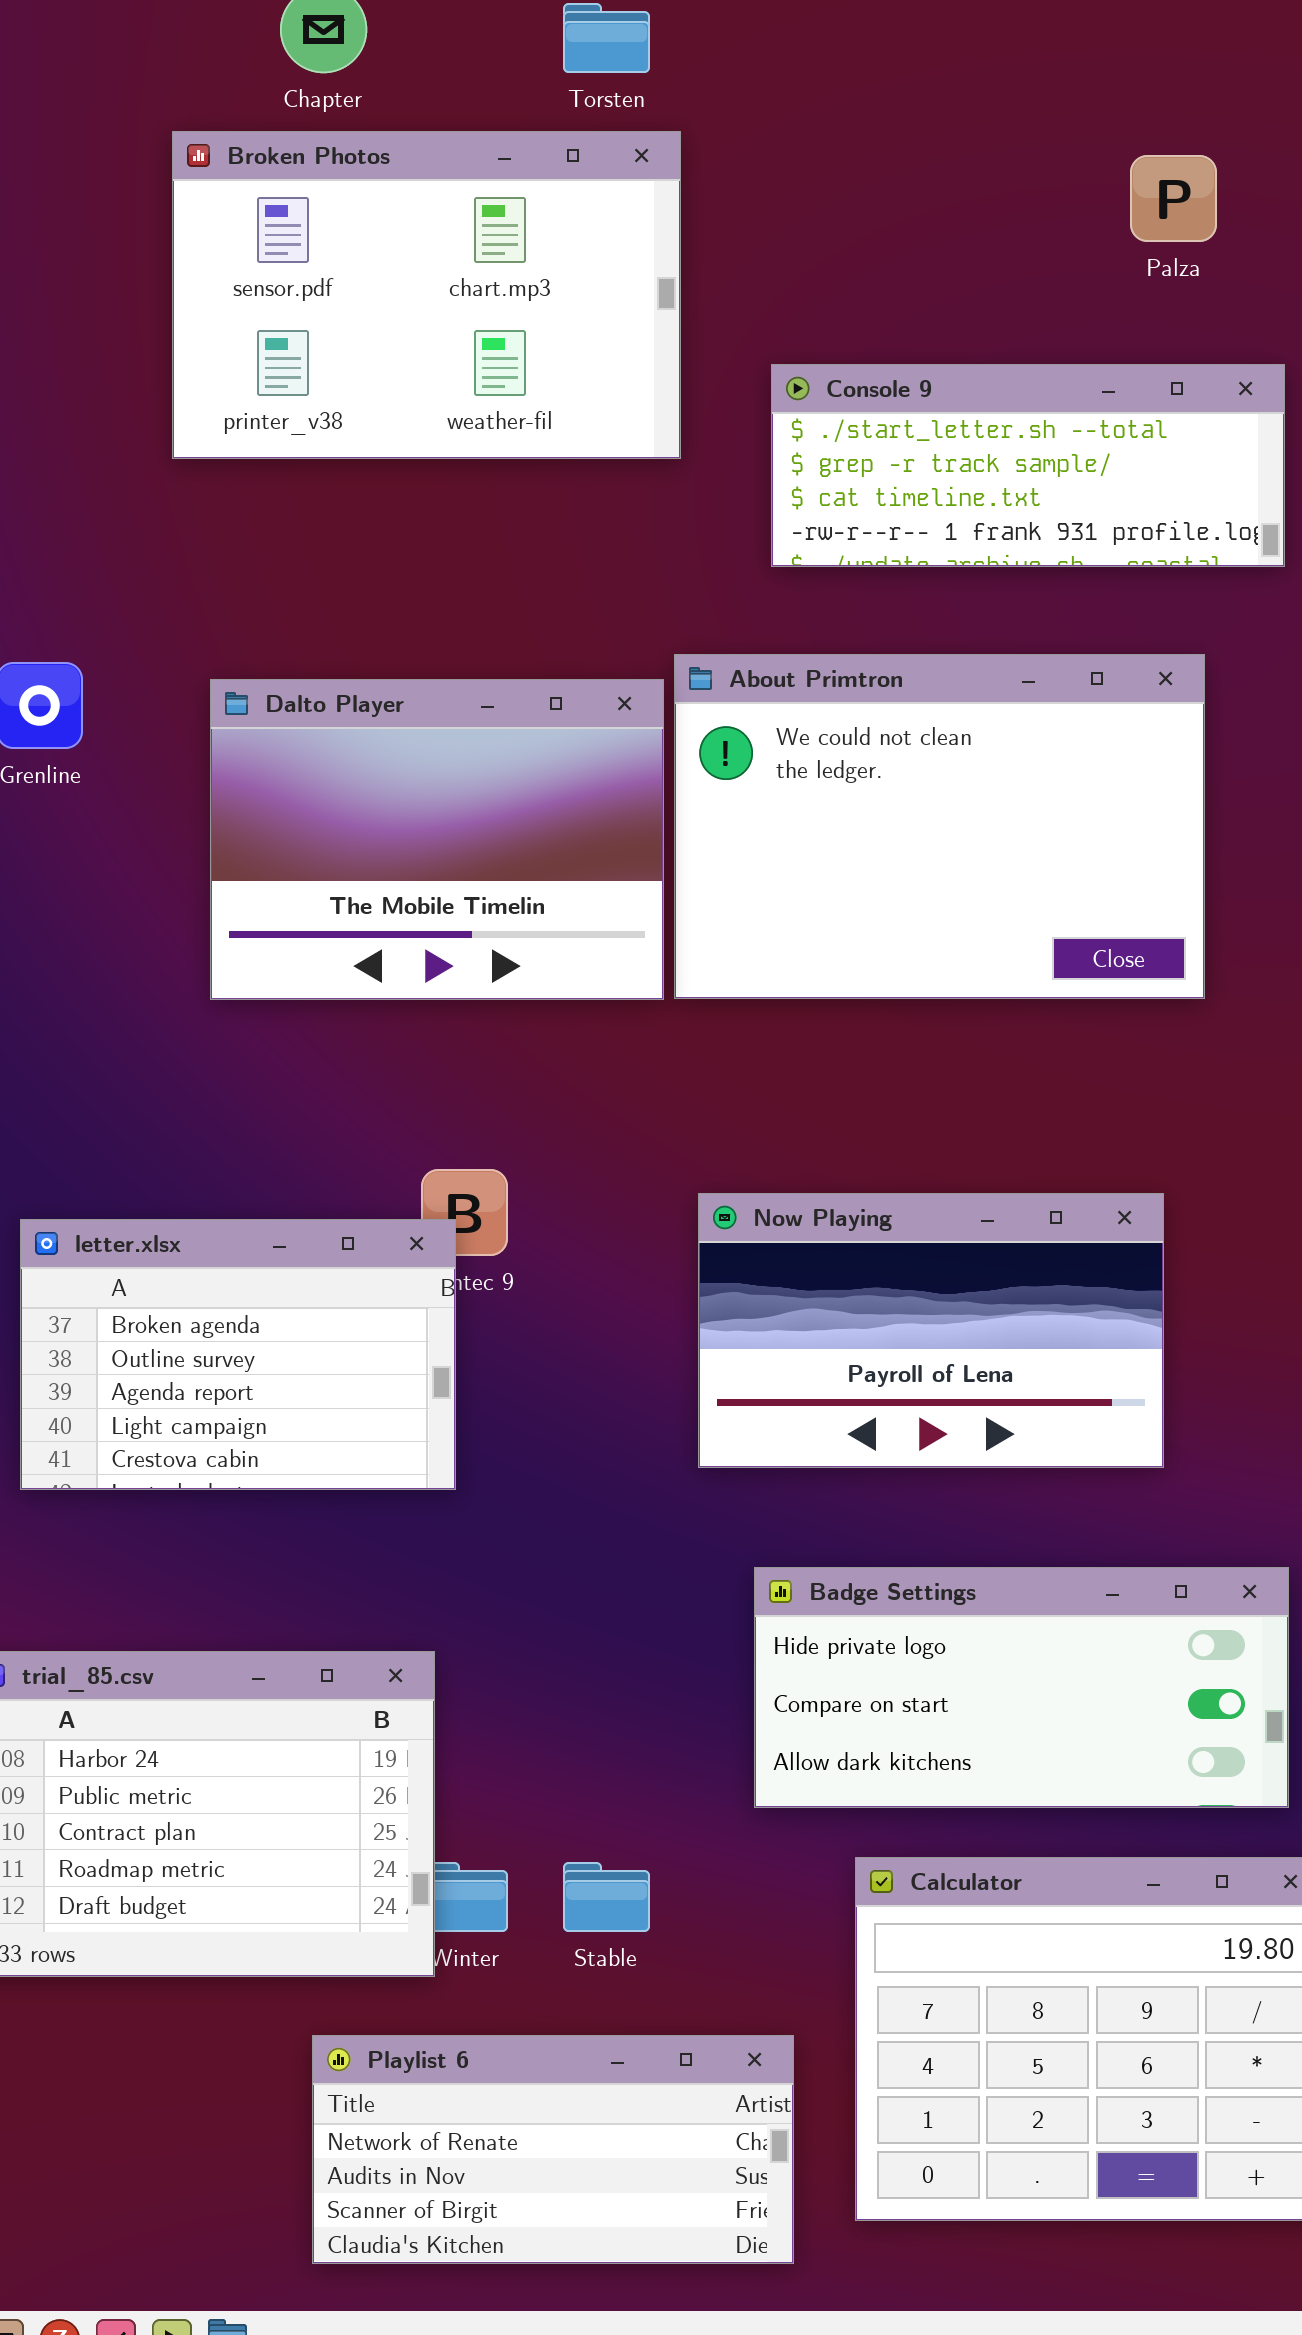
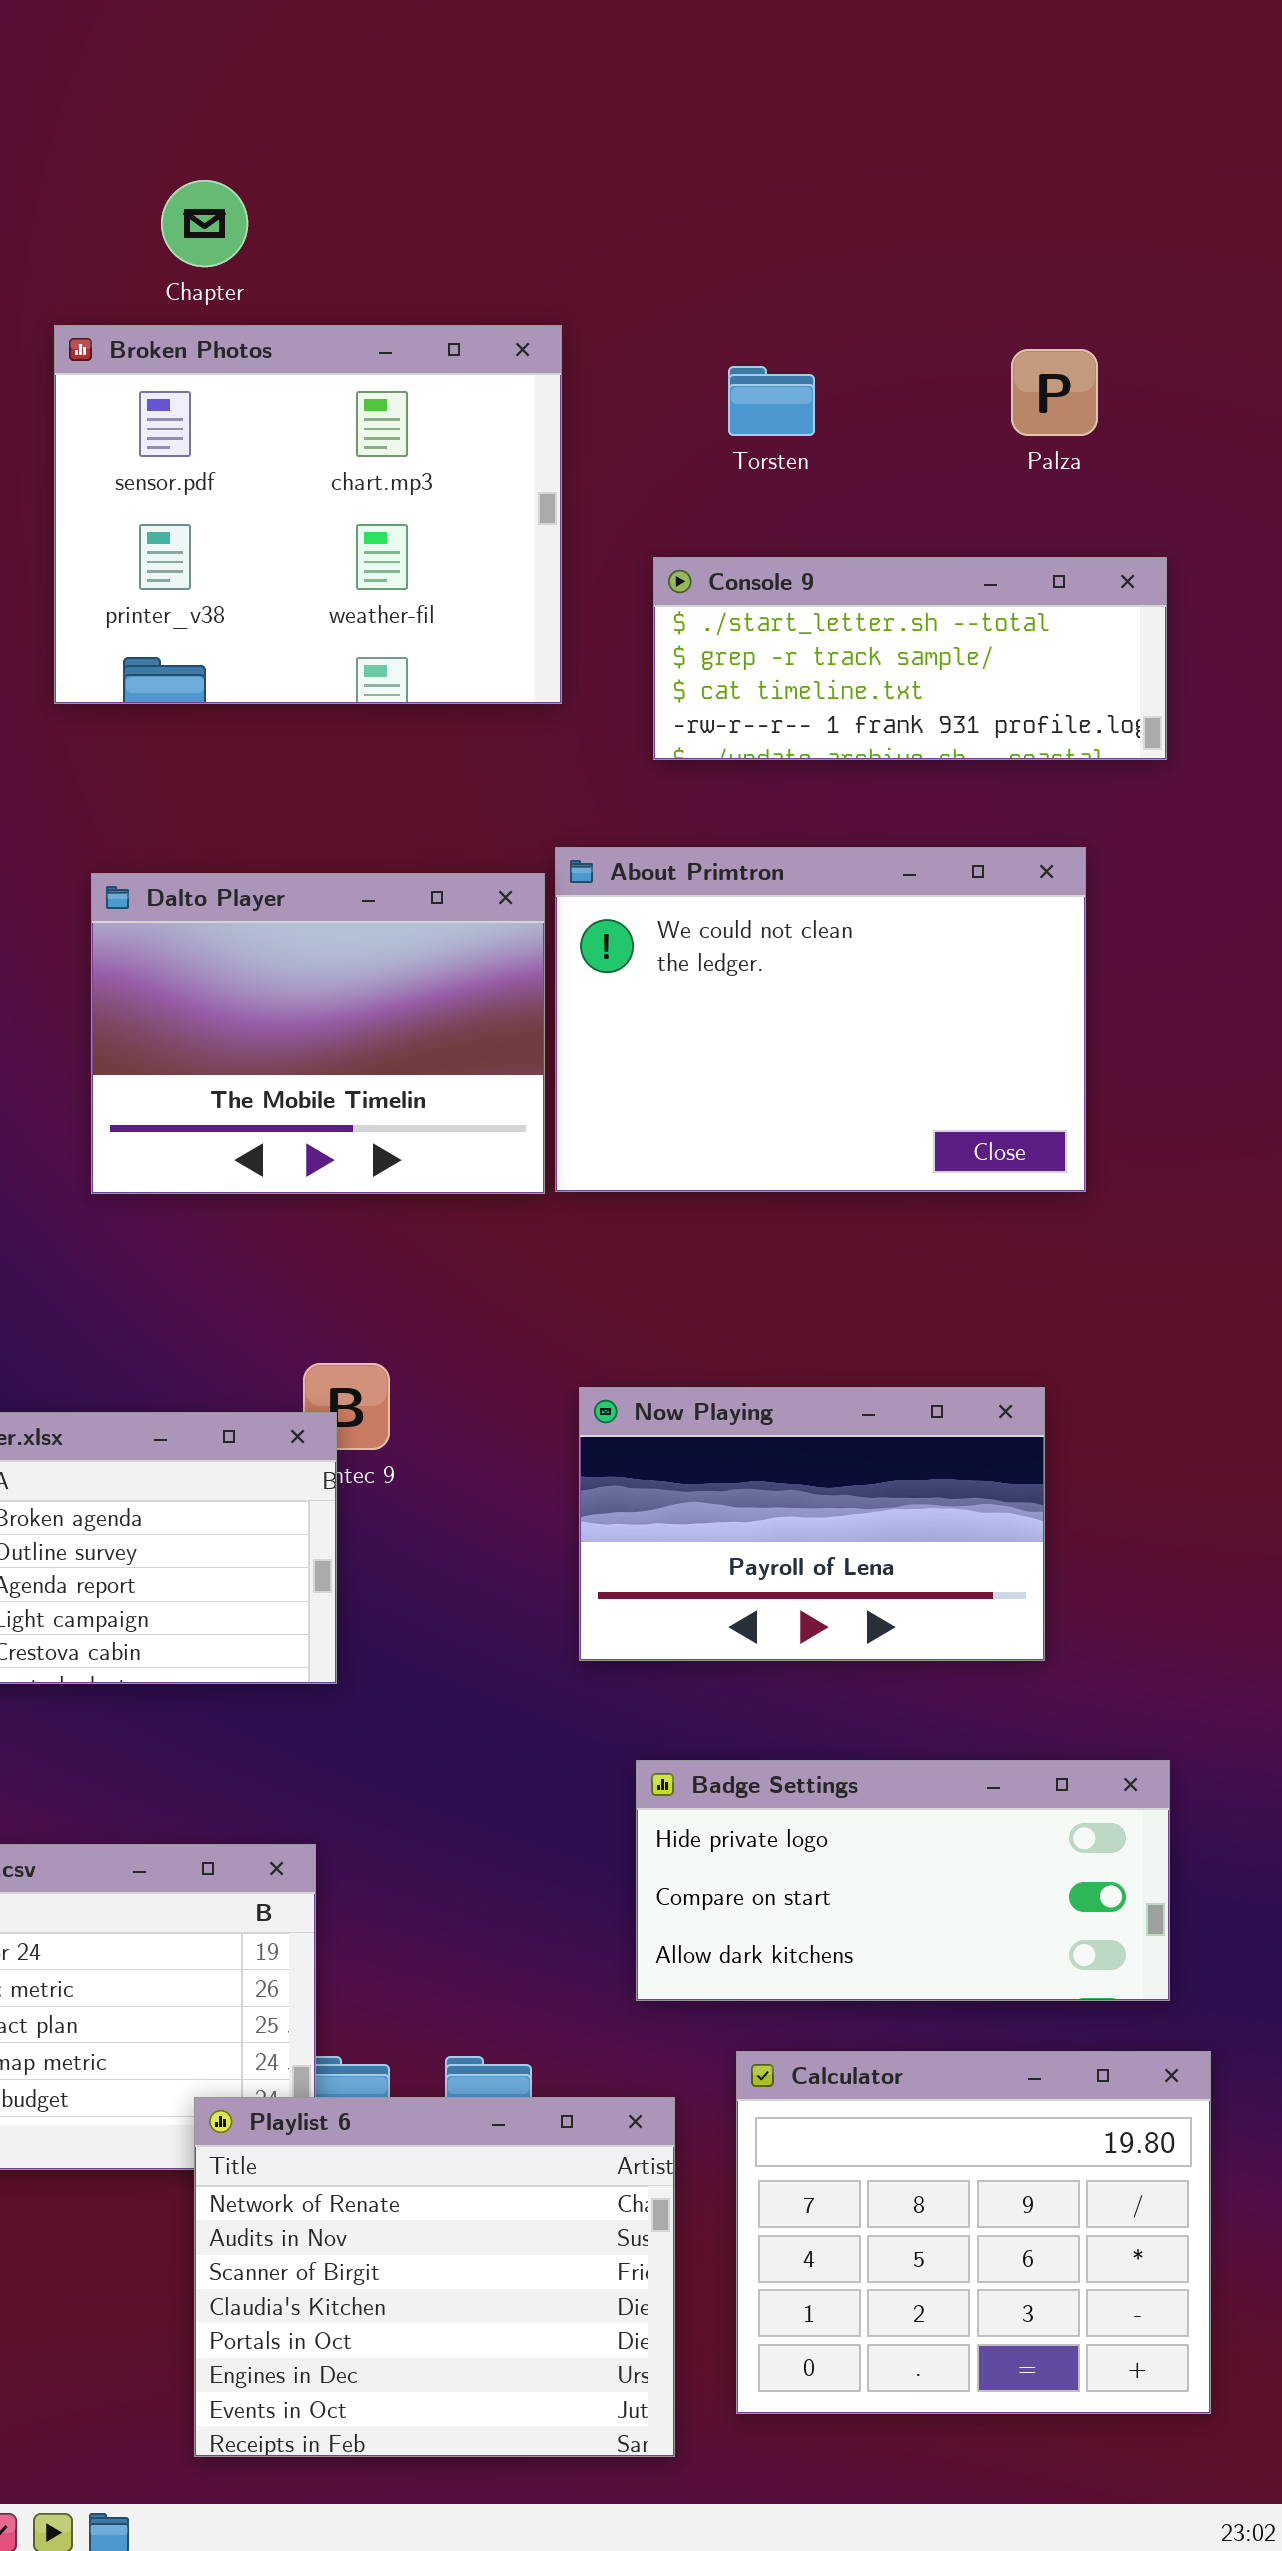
Torsten: [563,3,650,73] -> [728,366,815,436], moved
Broken Photos: [172,131,681,459] -> [54,325,562,704], resized
Playlist 6: [312,2035,794,2264] -> [194,2097,675,2457], resized

